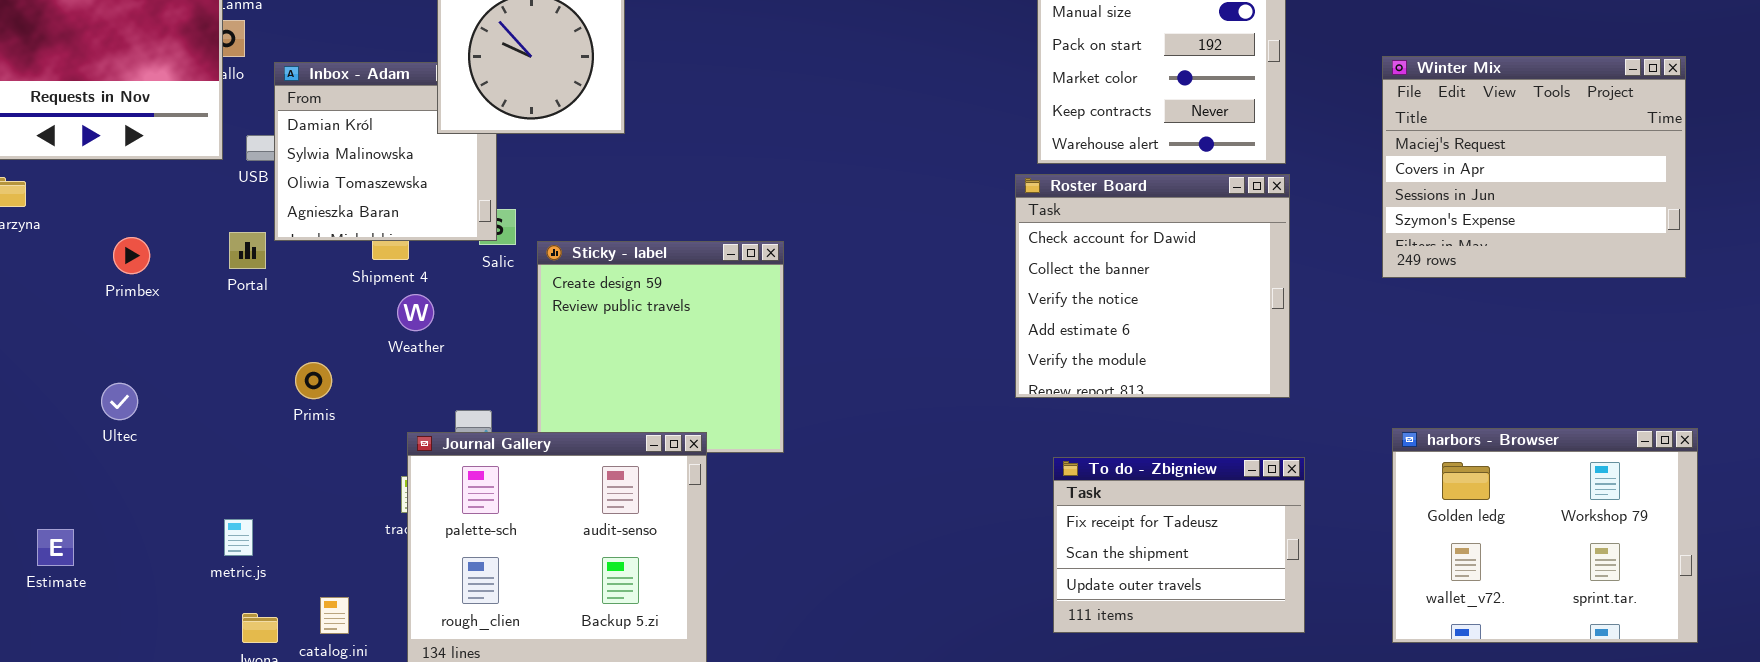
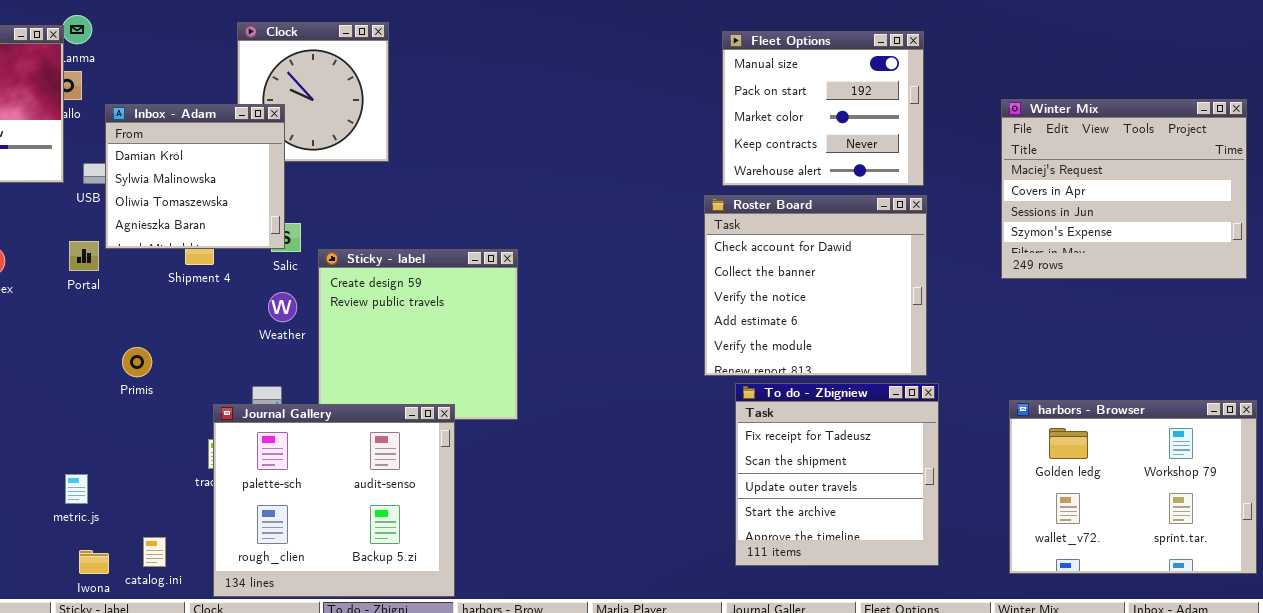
Inbox - Adam: [274,62,497,241] -> [105,104,285,249], raised
Weather: [397,294,434,331] -> [268,292,297,322], moved
To do - Zbigniew: [1053,457,1305,633] -> [735,383,939,566], resized

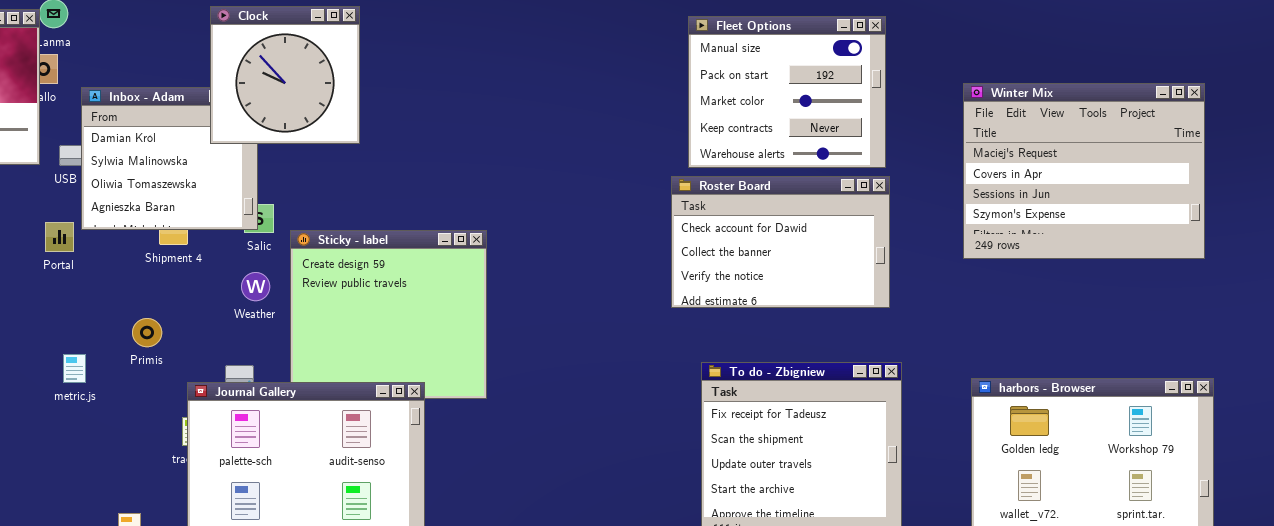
Clock: [237,22,389,162] -> [210,6,360,144], raised
Roster Board: [704,195,927,376] -> [671,176,890,308], resized
Primis: [122,347,152,377] -> [132,318,162,347], moved
metric.js: [65,474,88,504] -> [63,354,86,383], moved

